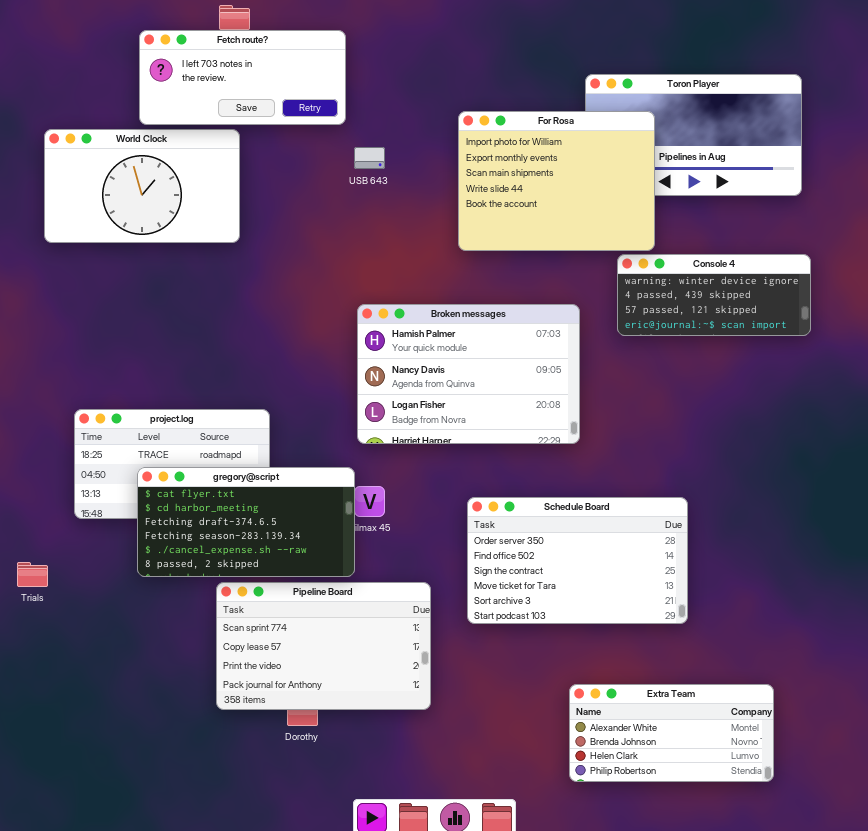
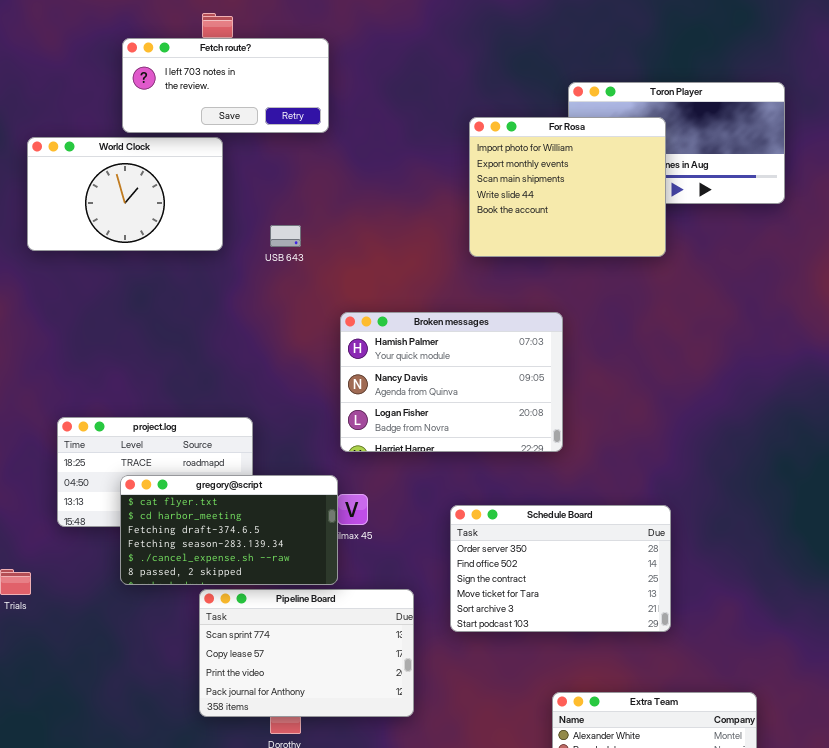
For Rosa: [458,111,655,251] -> [469,117,666,257], moved
USB 643: [354,147,385,169] -> [270,225,301,247], moved
Console 4: [617,254,811,336] -> none, closed

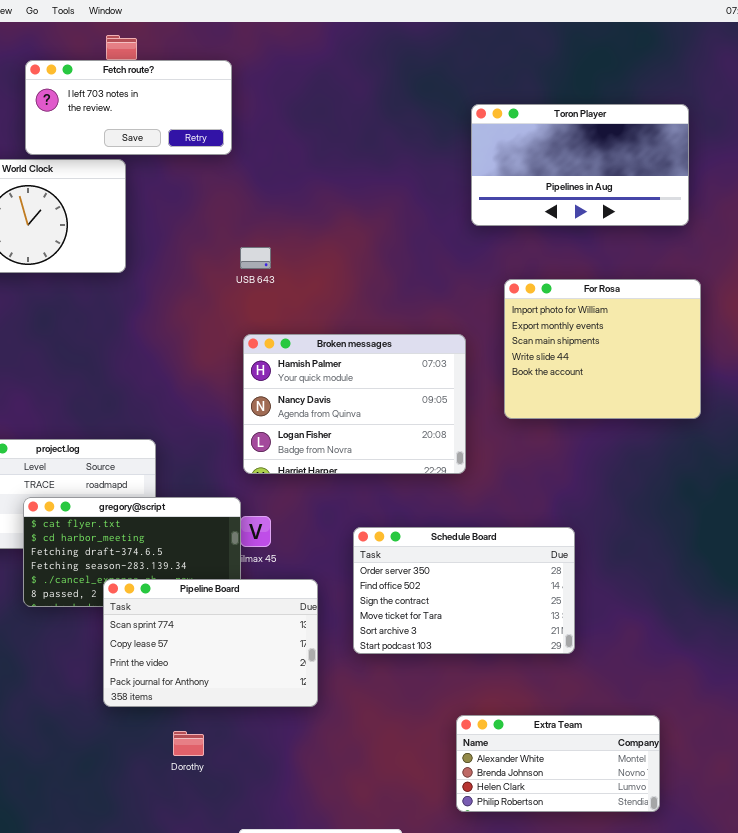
For Rosa: [469,117,666,257] -> [504,279,701,419], moved
USB 643: [270,225,301,247] -> [240,247,271,269], moved
Pipeline Board: [199,589,414,717] -> [103,579,318,707], moved

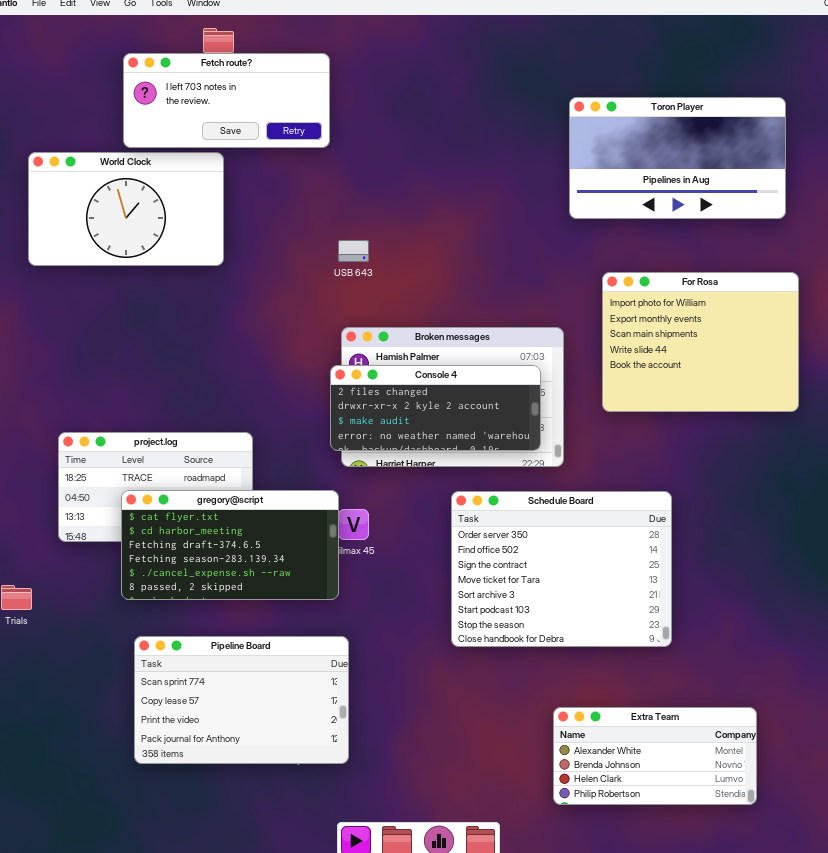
Console 4: none -> [330,365,541,451], opened
Schedule Board: [353,527,575,654] -> [451,491,672,647], resized
Pipeline Board: [103,579,318,707] -> [134,636,349,764], moved

